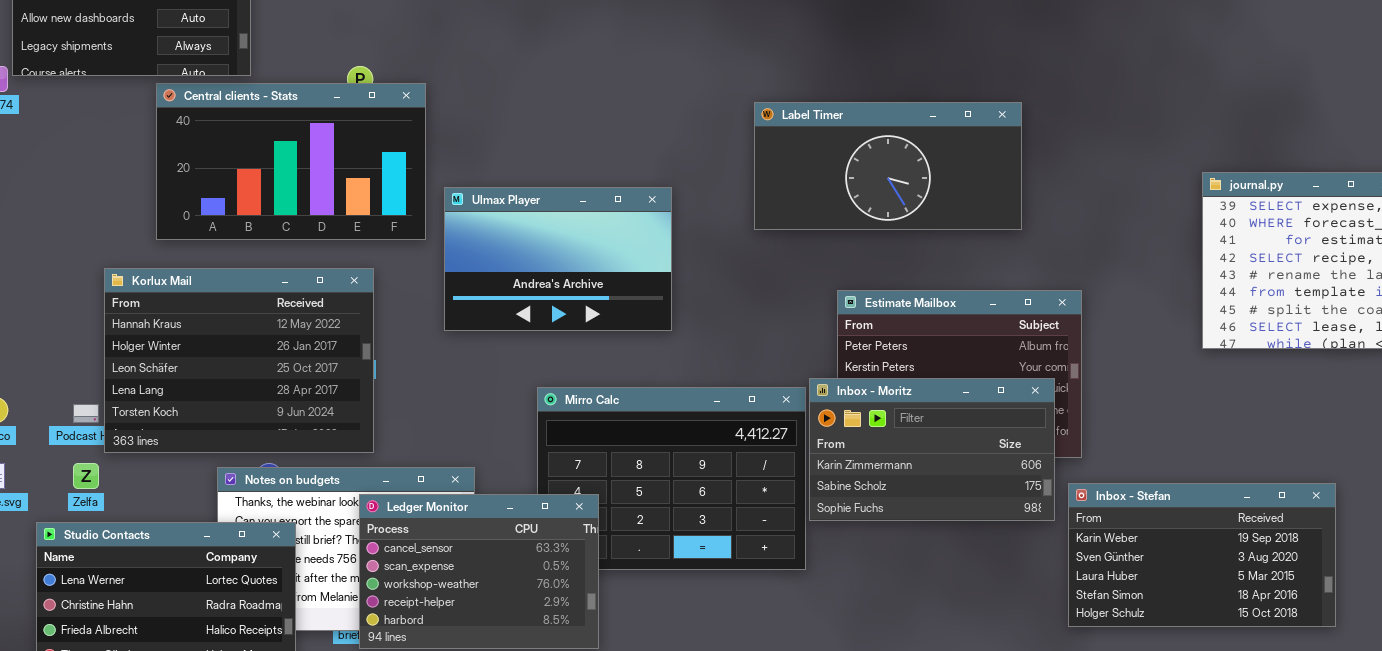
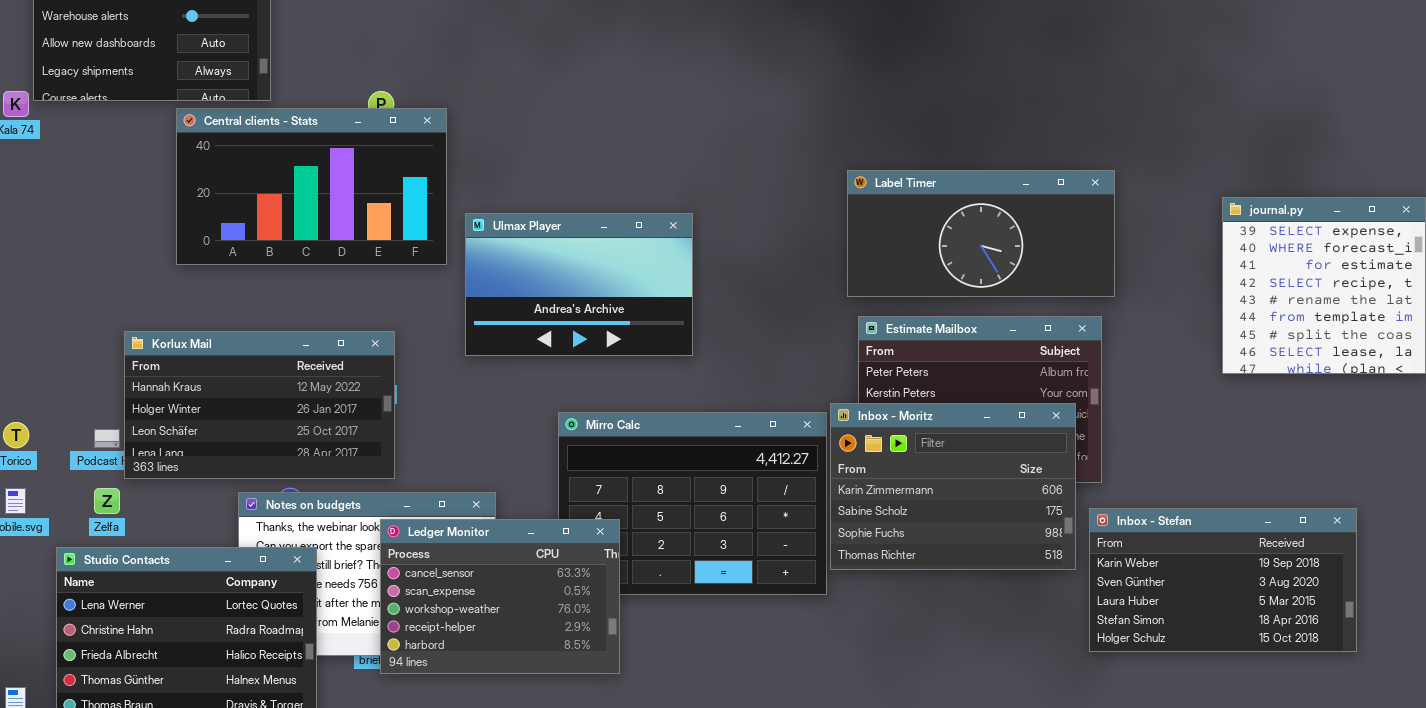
Label Timer: [754,102,1022,230] -> [847,170,1115,297], moved
Korlux Mail: [104,268,374,453] -> [124,331,395,479], resized
Inbox - Moritz: [809,378,1055,521] -> [830,403,1076,570], resized

